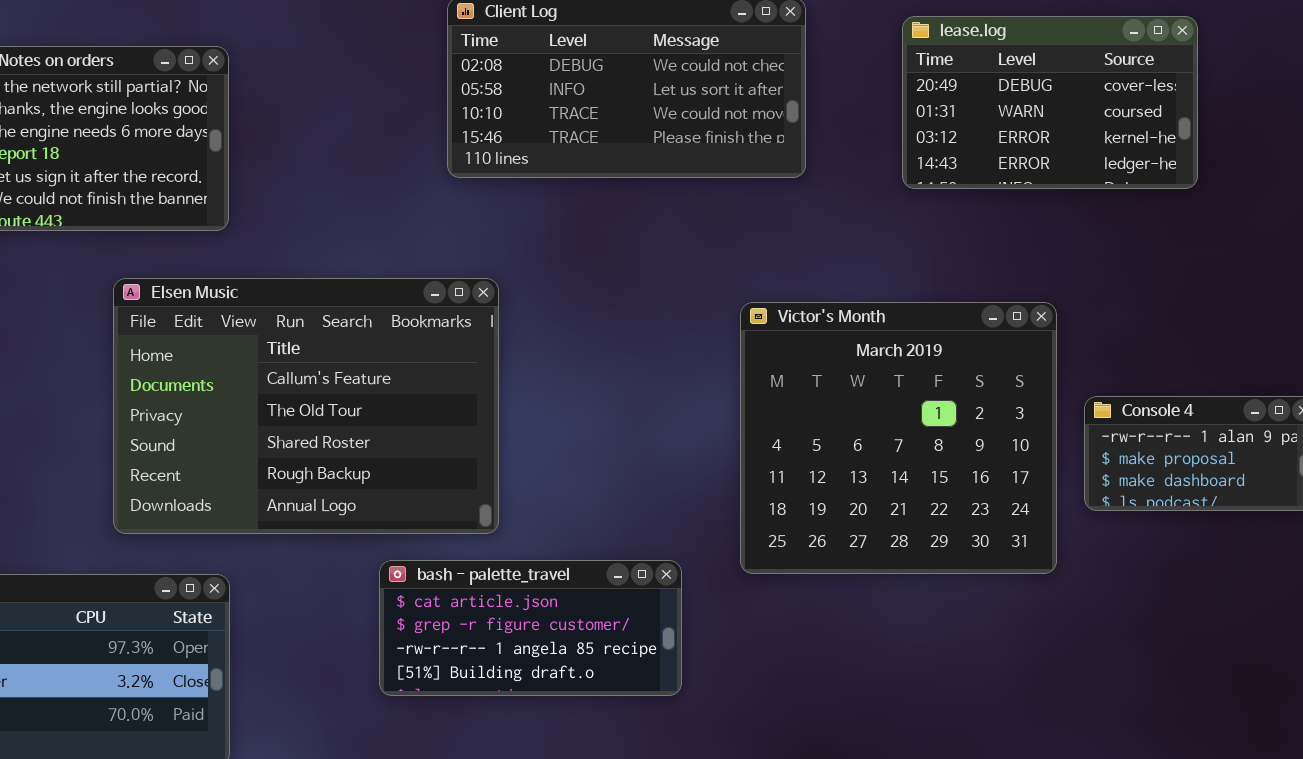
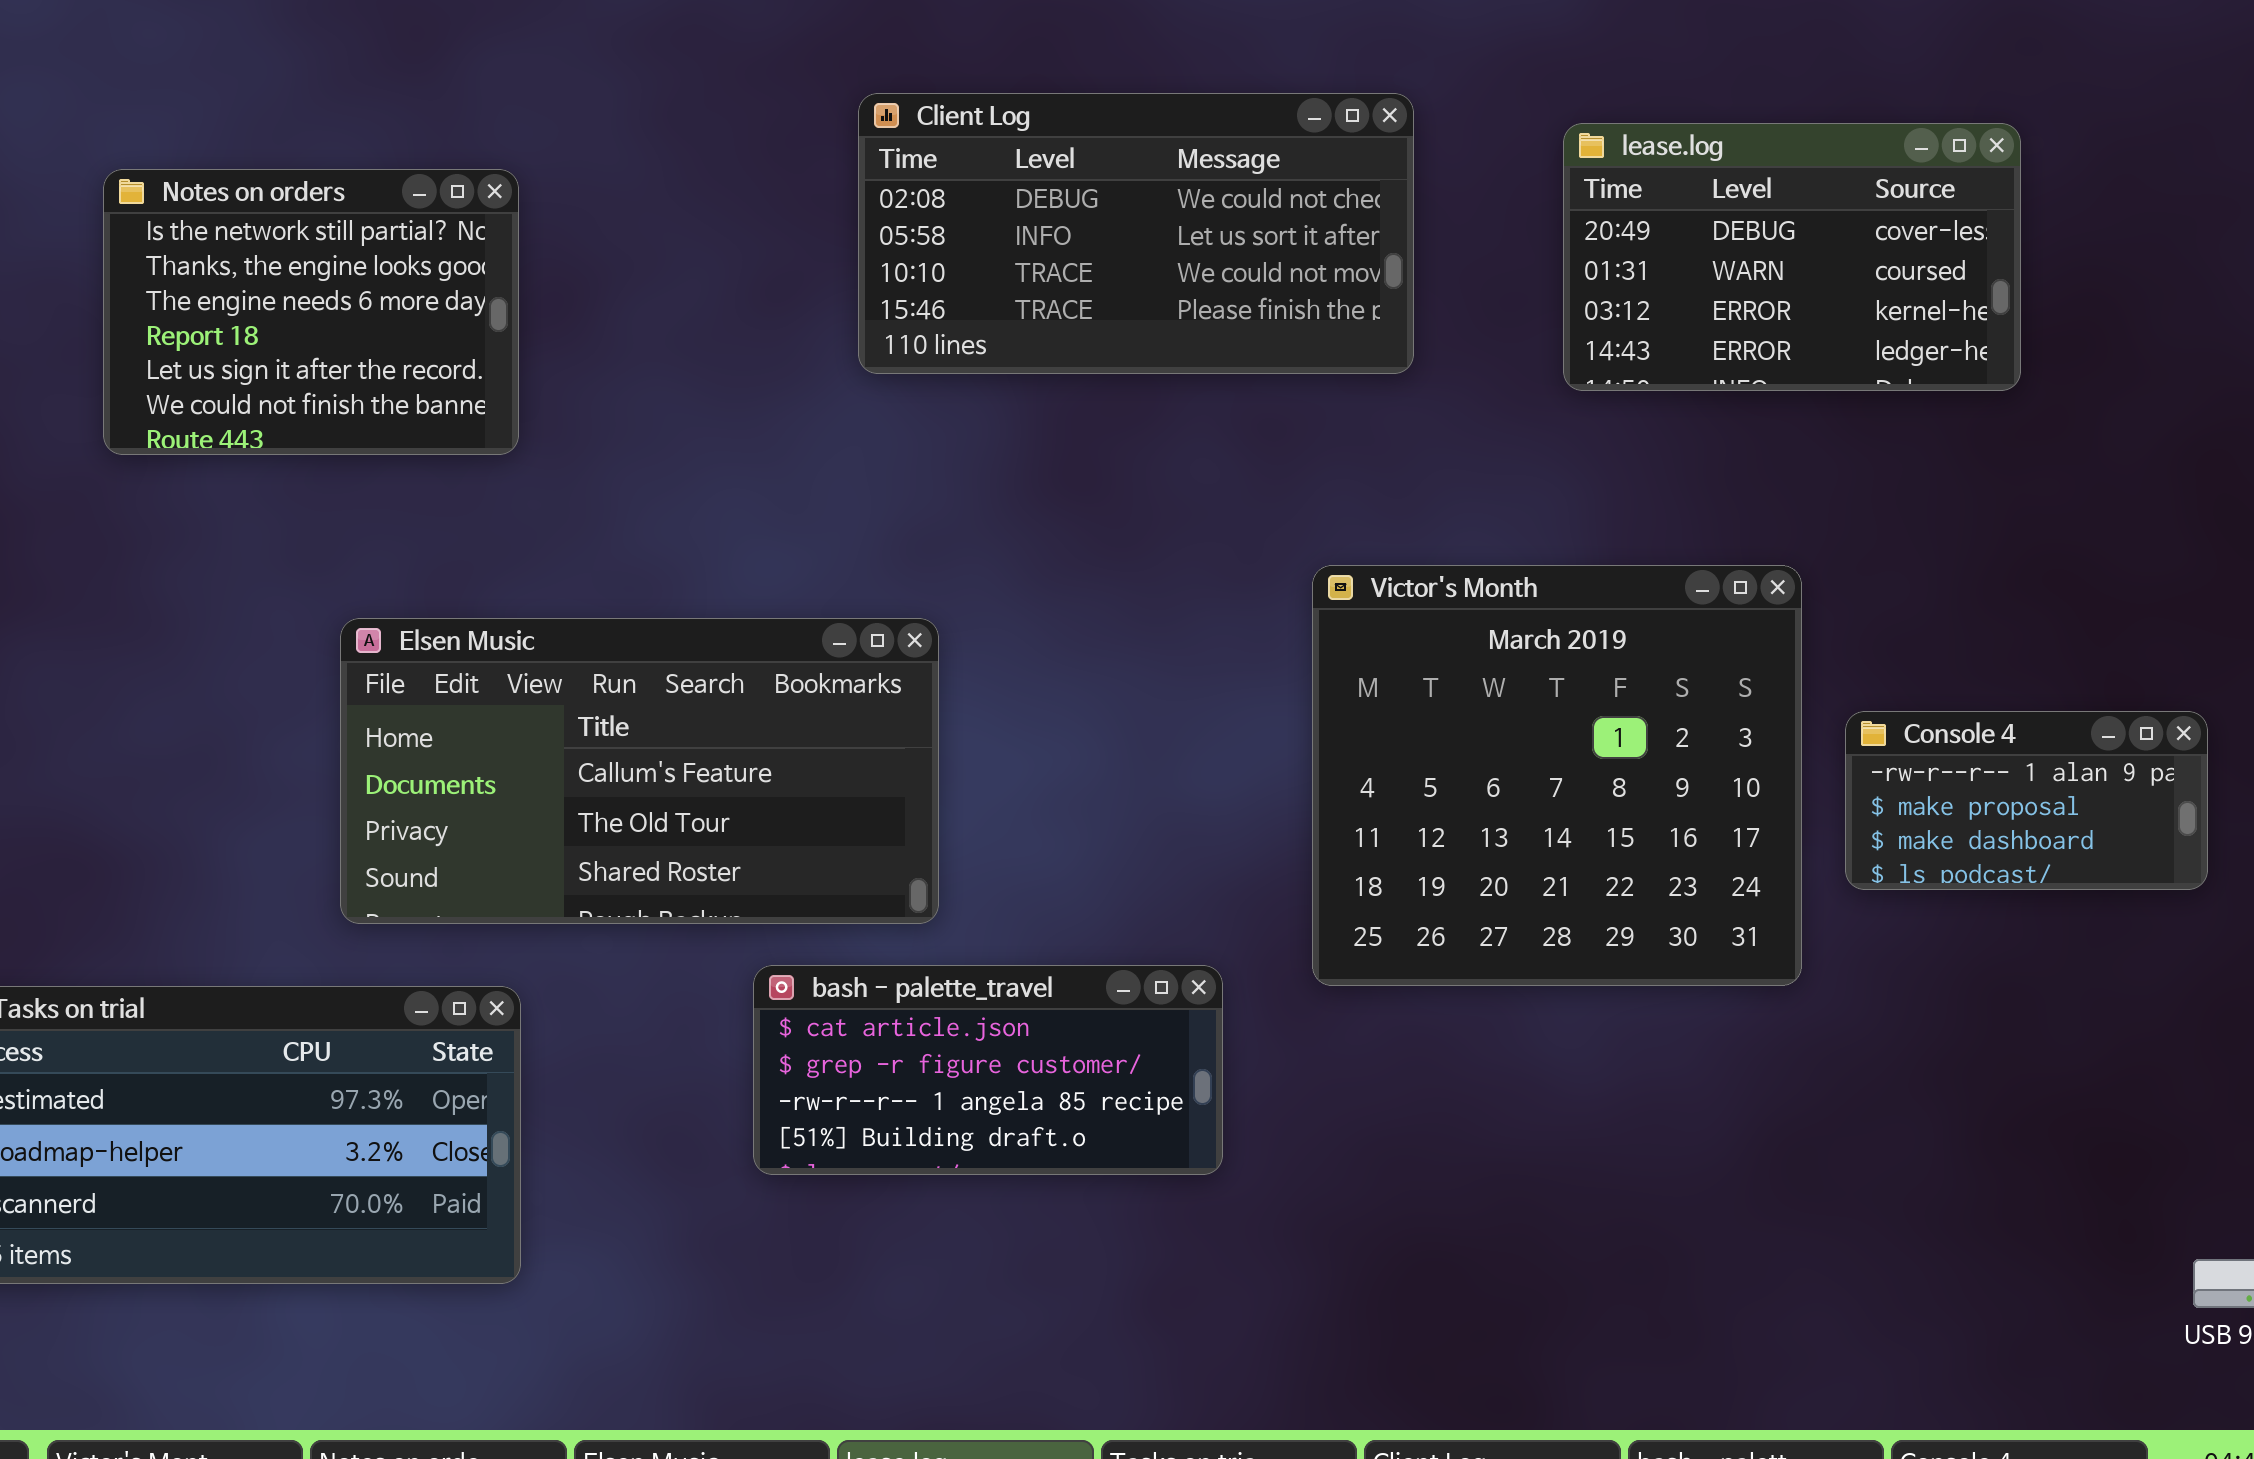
Elsen Music: [113,278,499,534] -> [340,618,939,924], resized

